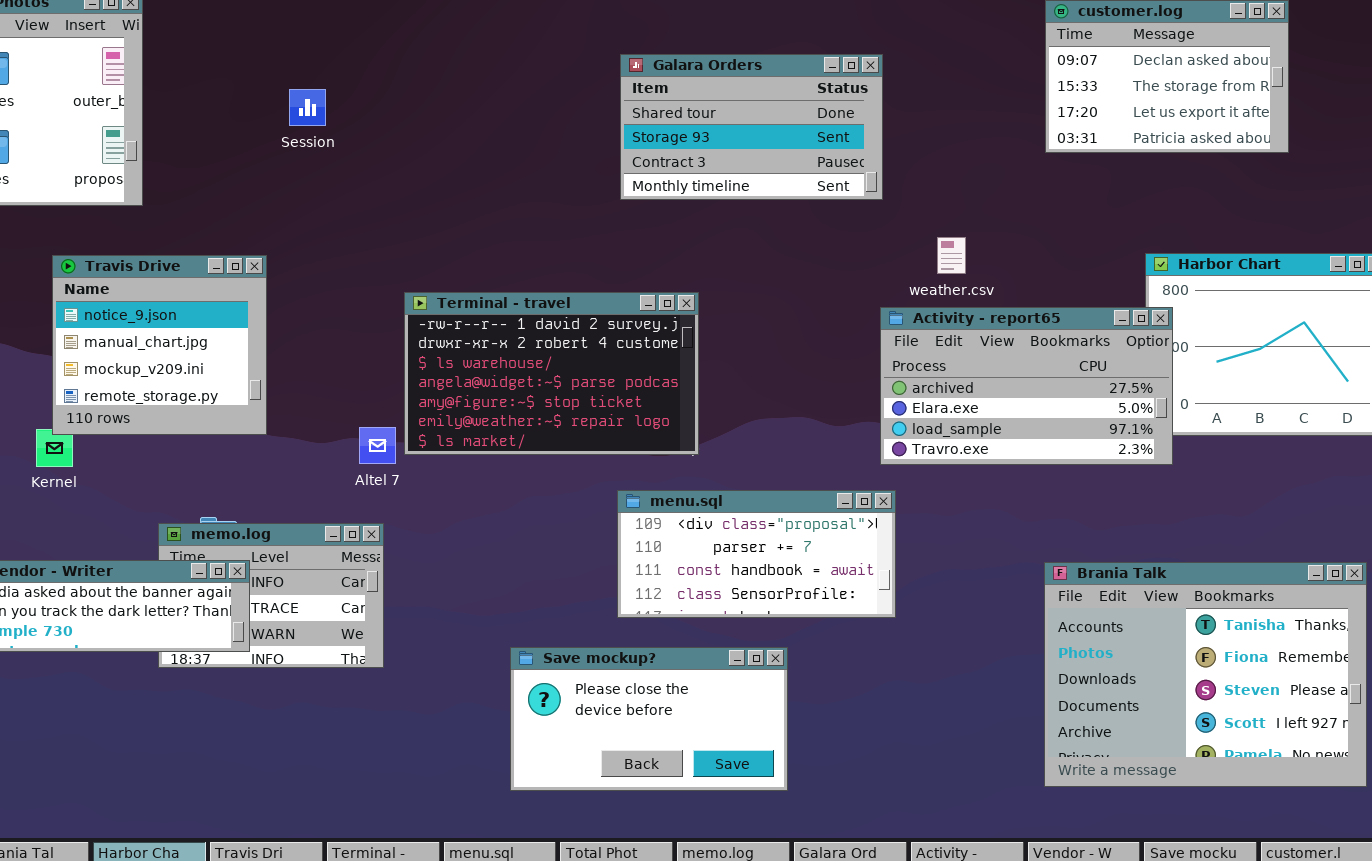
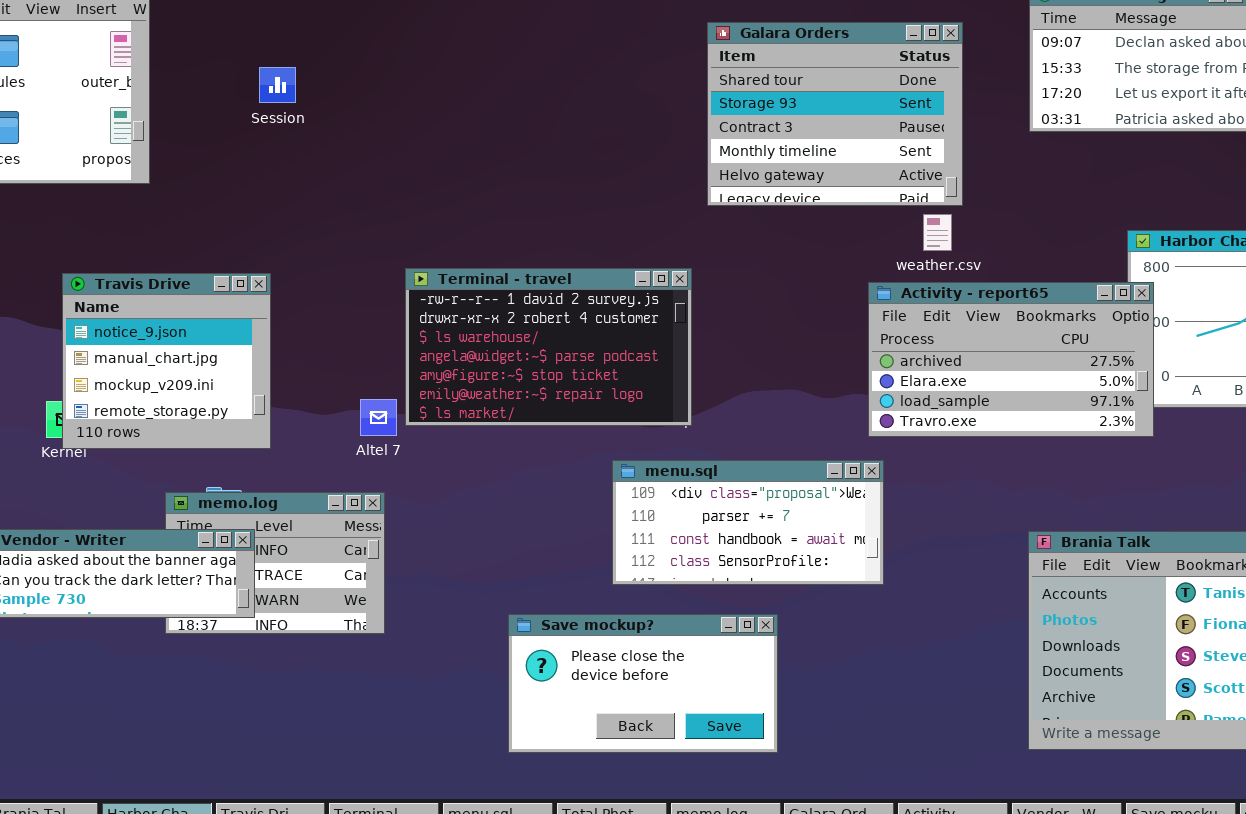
Galara Orders: [620,54,883,200] -> [707,22,963,206], moved, resized
Session: [289,89,326,126] -> [259,67,296,103], moved
Travis Drive: [52,255,267,435] -> [62,273,271,449], moved

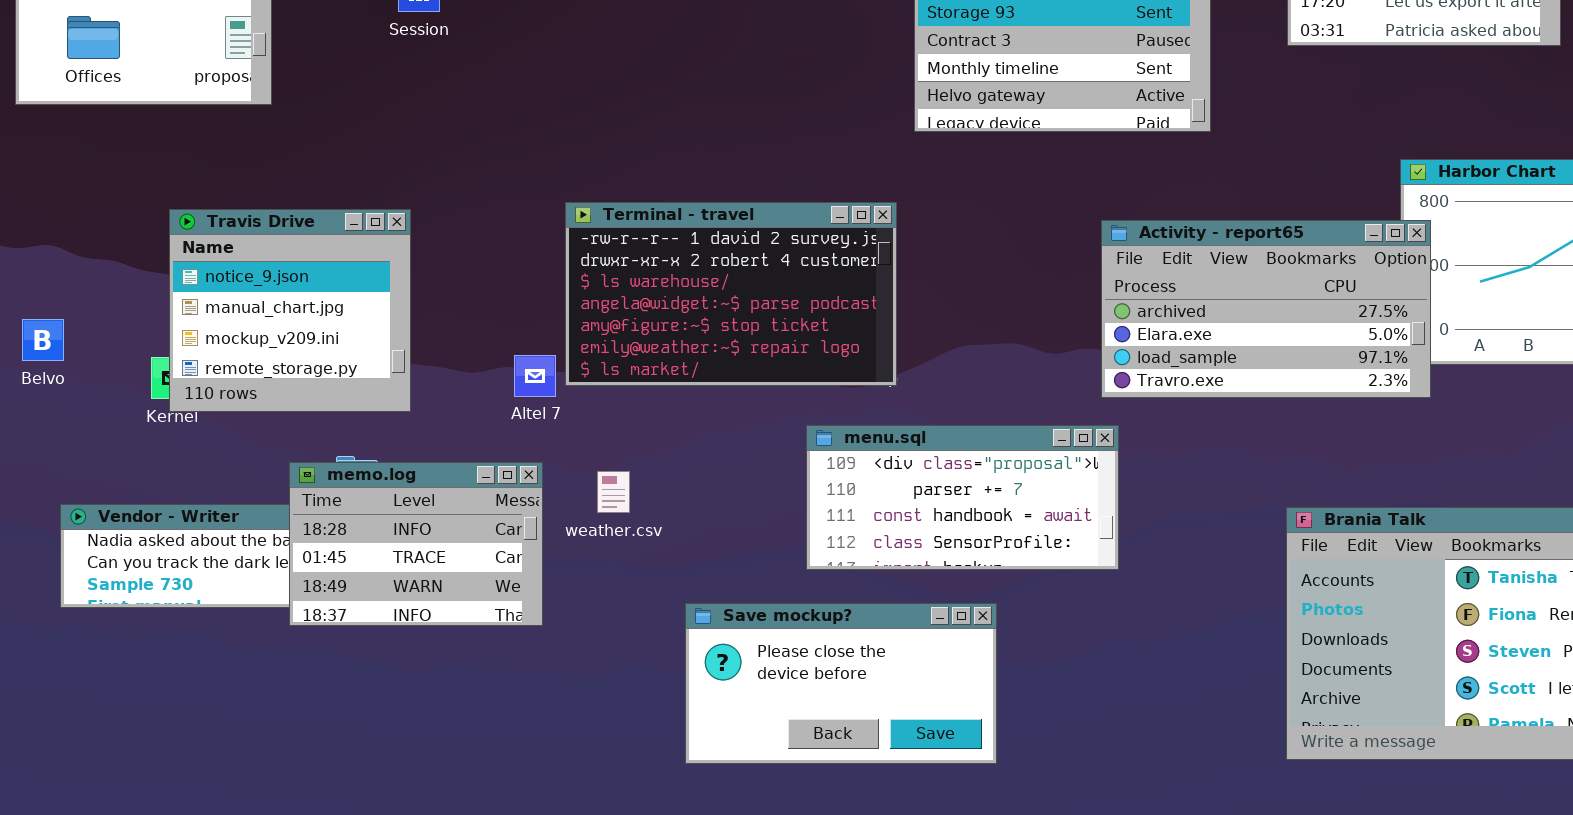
weather.csv: [923,214,952,251] -> [597,471,630,513], moved
memo.log: [165,492,385,634] -> [289,462,543,626], raised

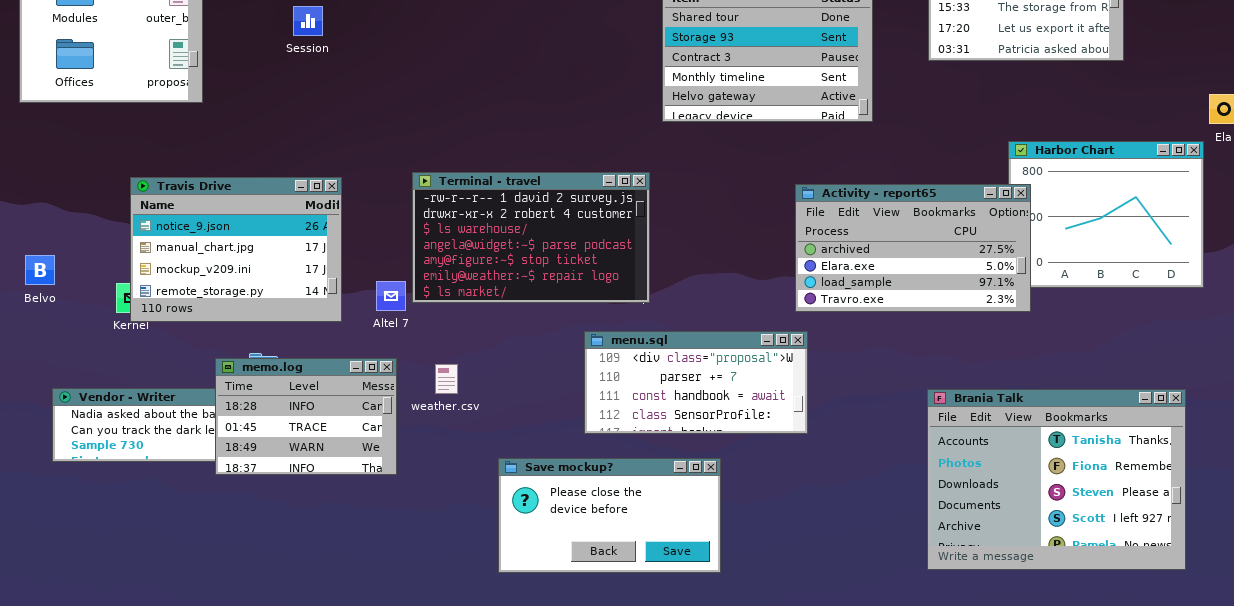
Travis Drive: [169,209,411,412] -> [130,177,342,322], resized

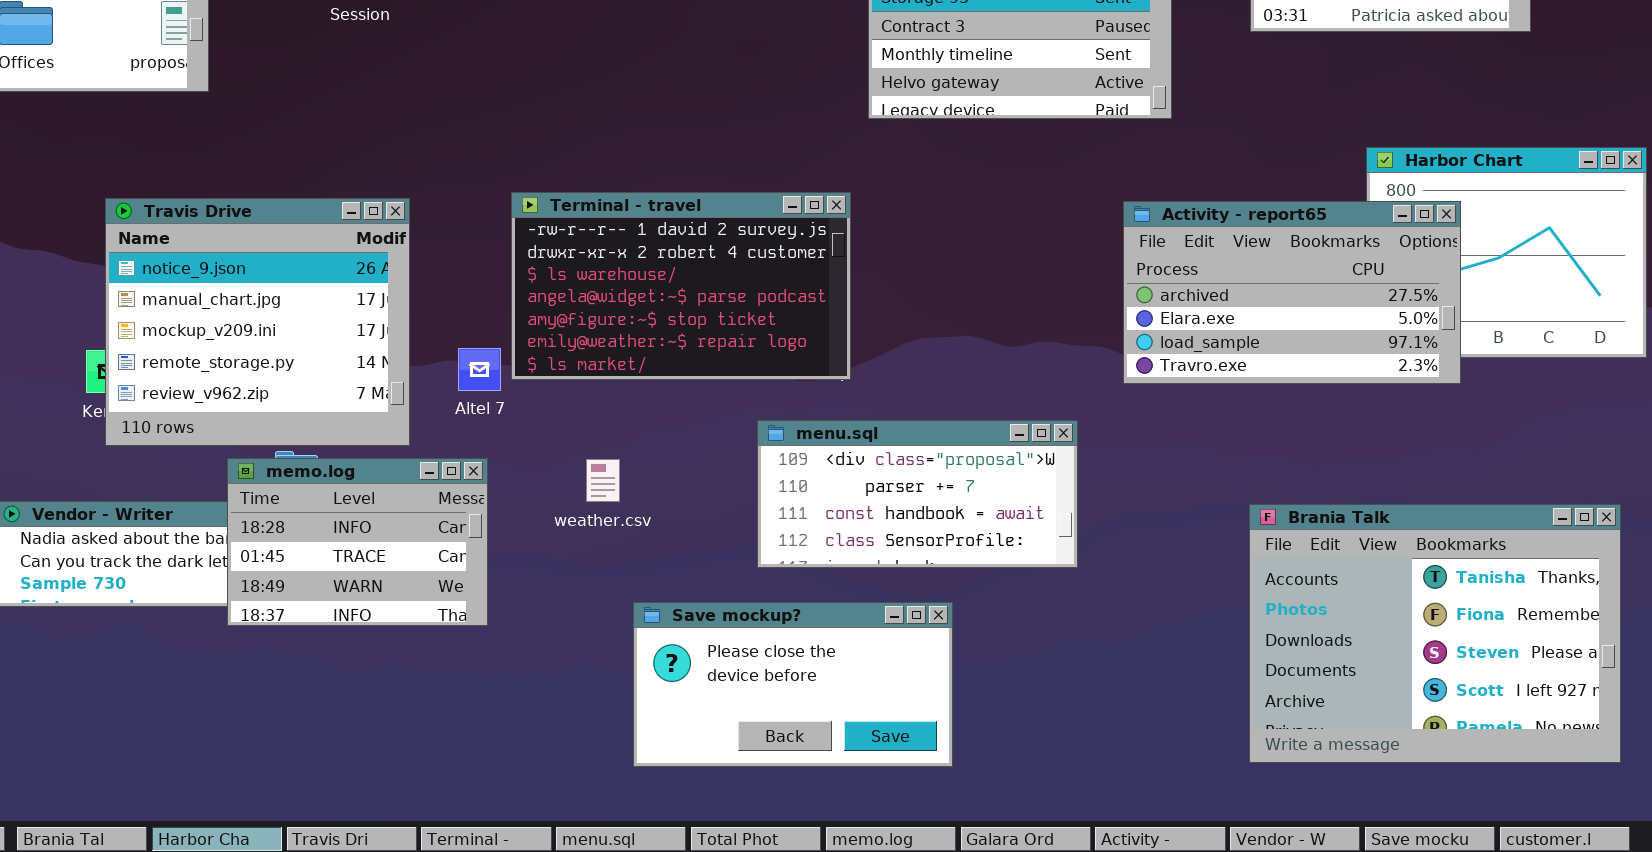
Travis Drive: [130,177,342,322] -> [105,198,410,446], resized
Activity - report65: [795,184,1031,312] -> [1123,201,1461,384], moved
weather.csv: [435,364,458,394] -> [586,459,620,502], moved

